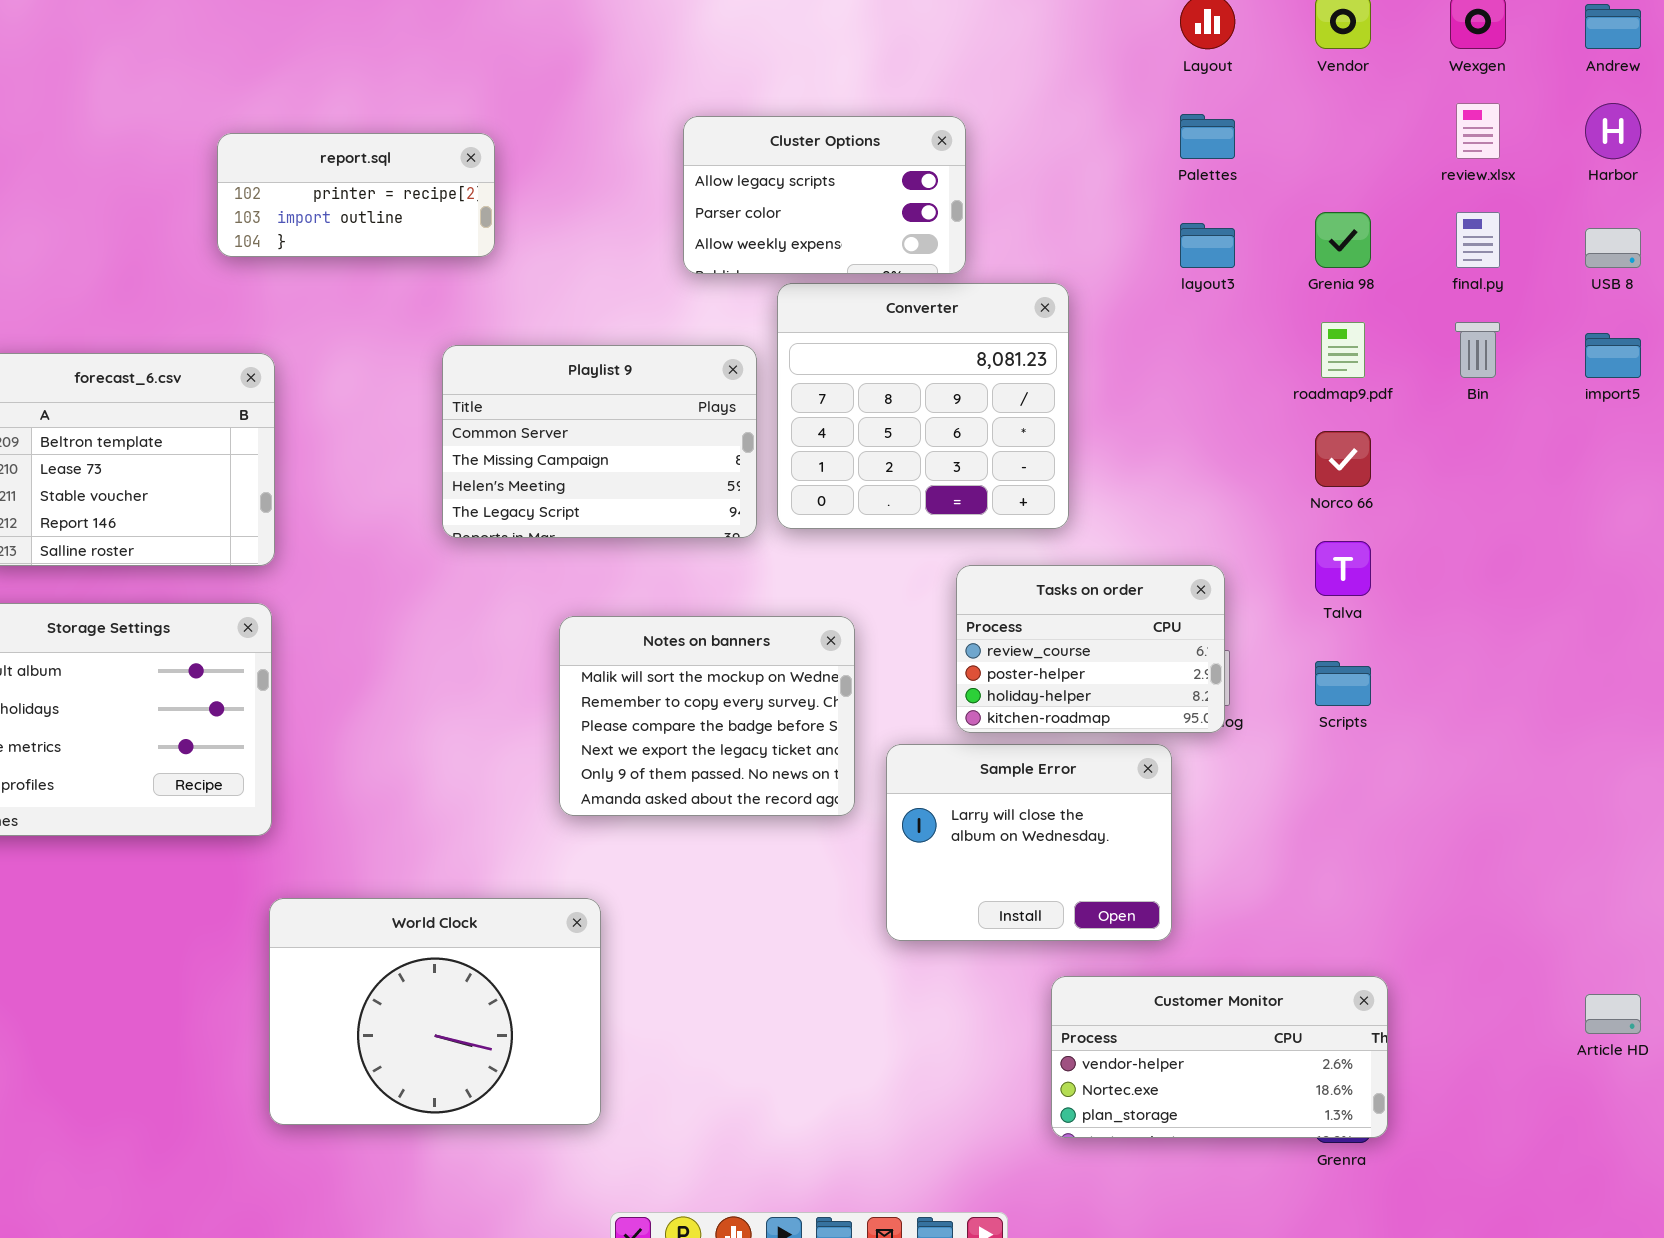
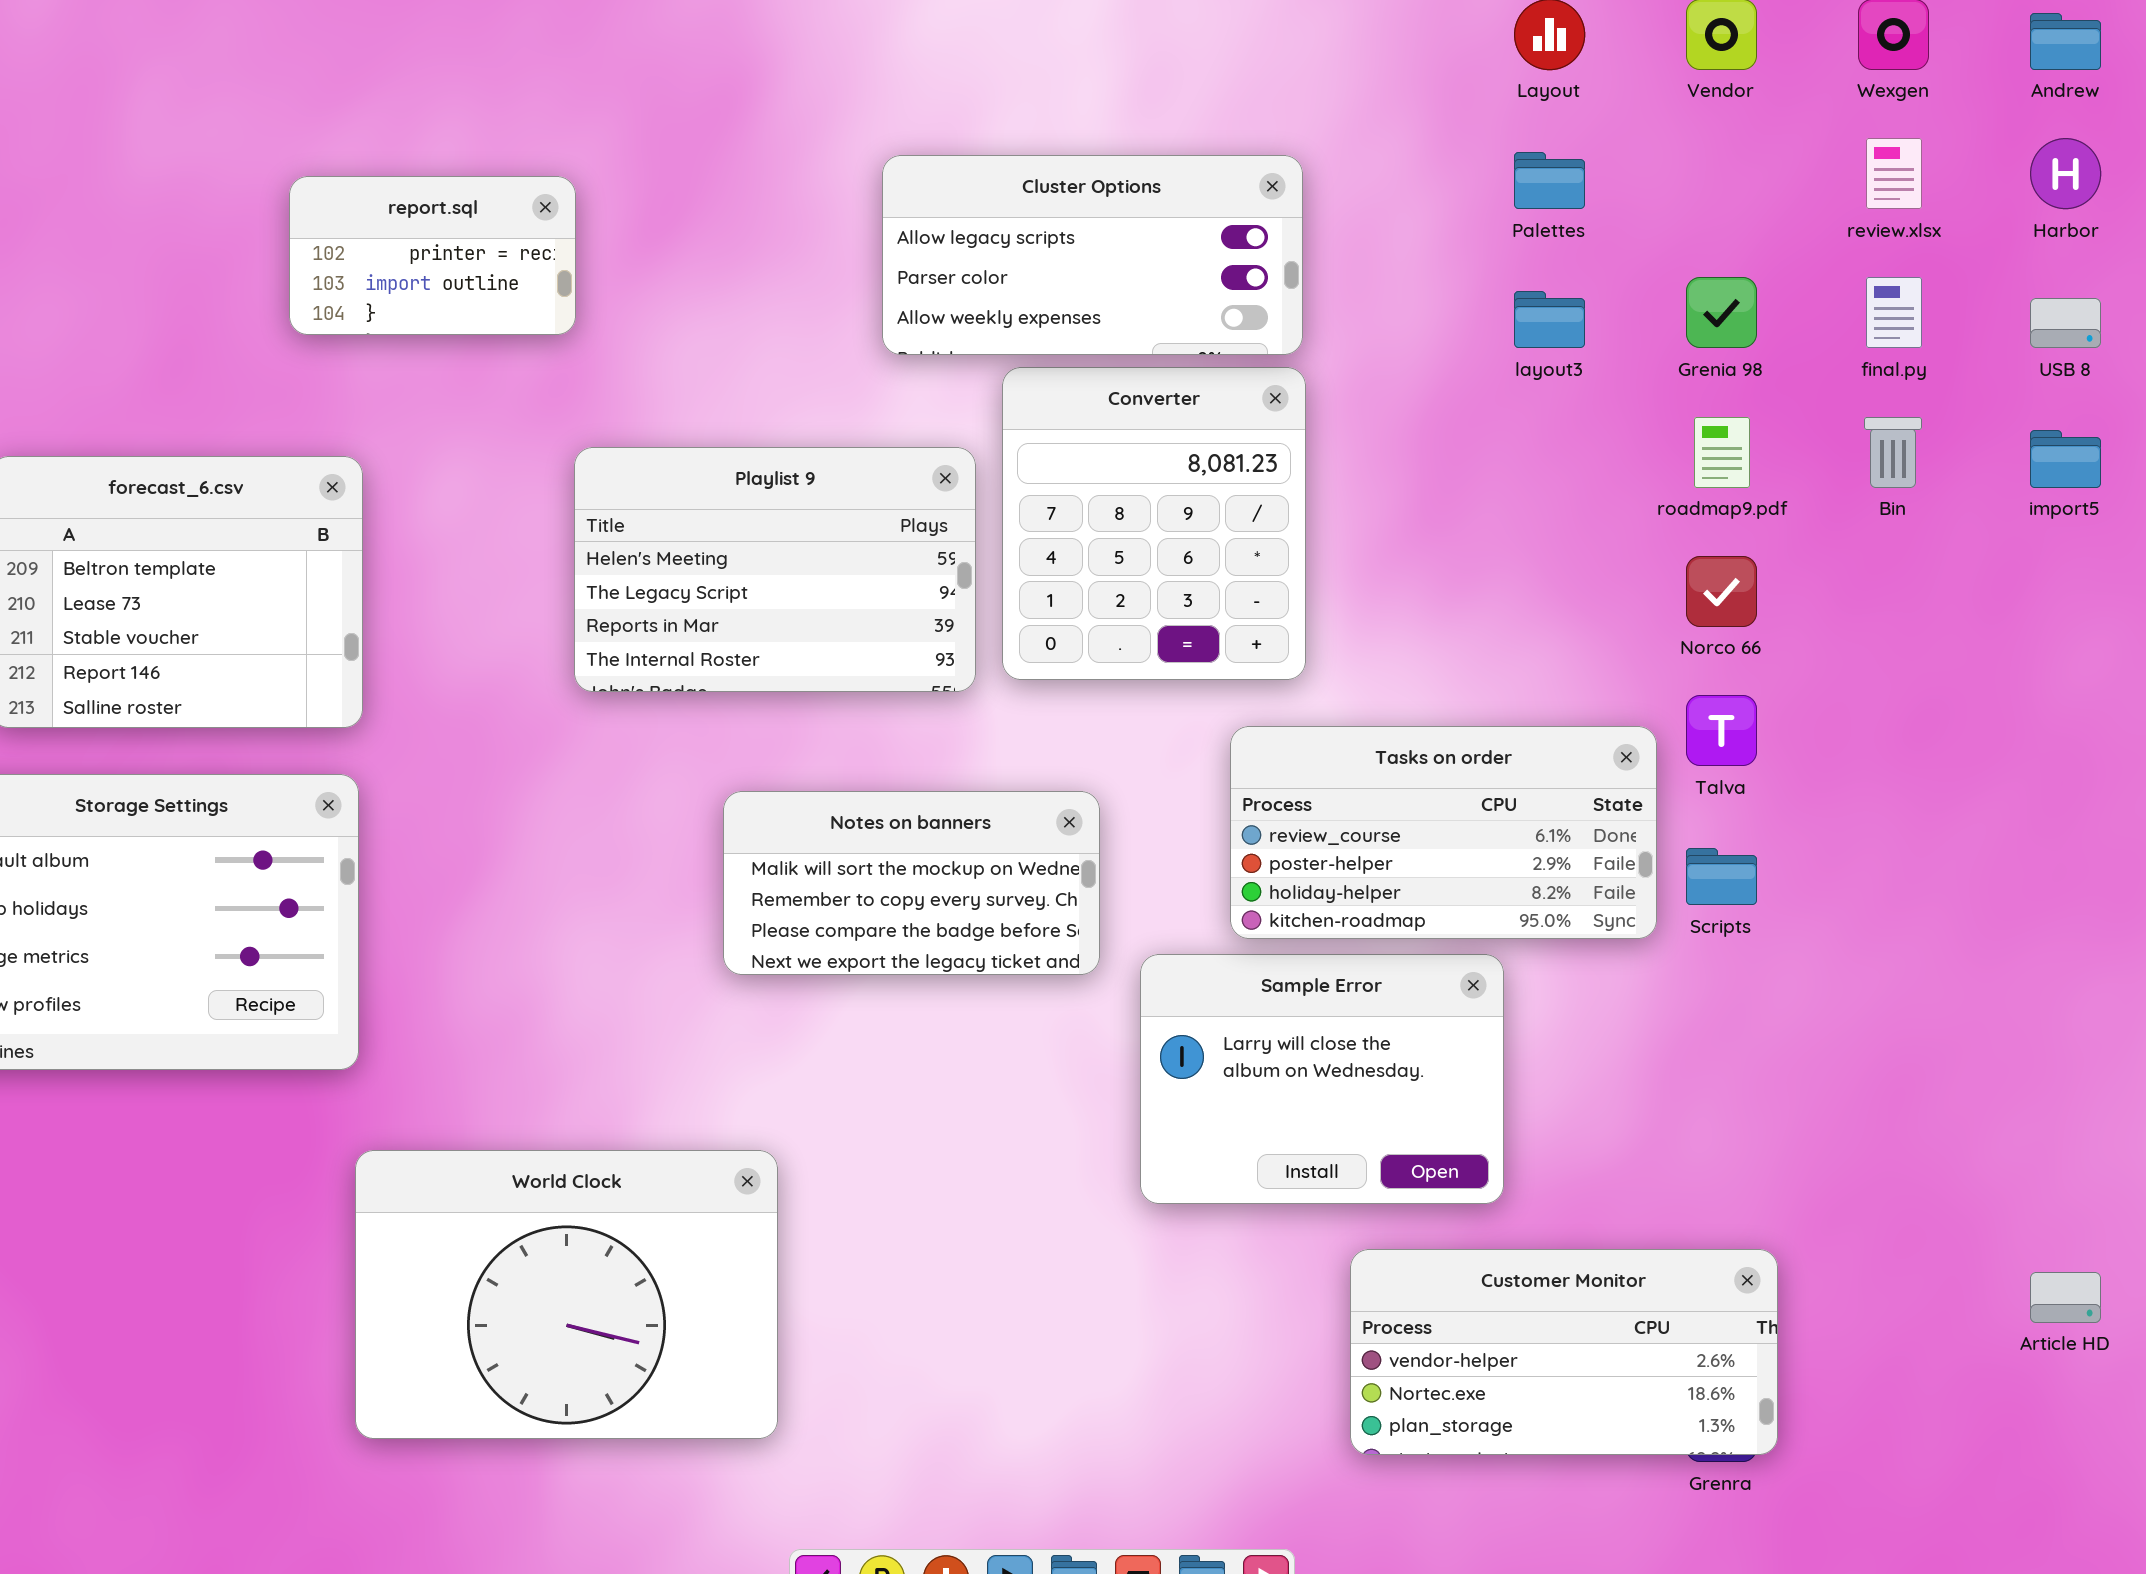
Cluster Options: [683,116,966,274] -> [882,155,1303,355], resized
report.sql: [217,133,495,257] -> [289,176,576,335], resized
Converter: [777,283,1069,529] -> [1002,367,1306,680], resized
Playlist 9: [442,345,757,538] -> [574,447,976,692], scrolled down 2 rows
Tasks on order: [956,565,1225,733] -> [1230,726,1657,939], resized
Notes on banners: [559,616,855,816] -> [723,791,1100,975], resized

